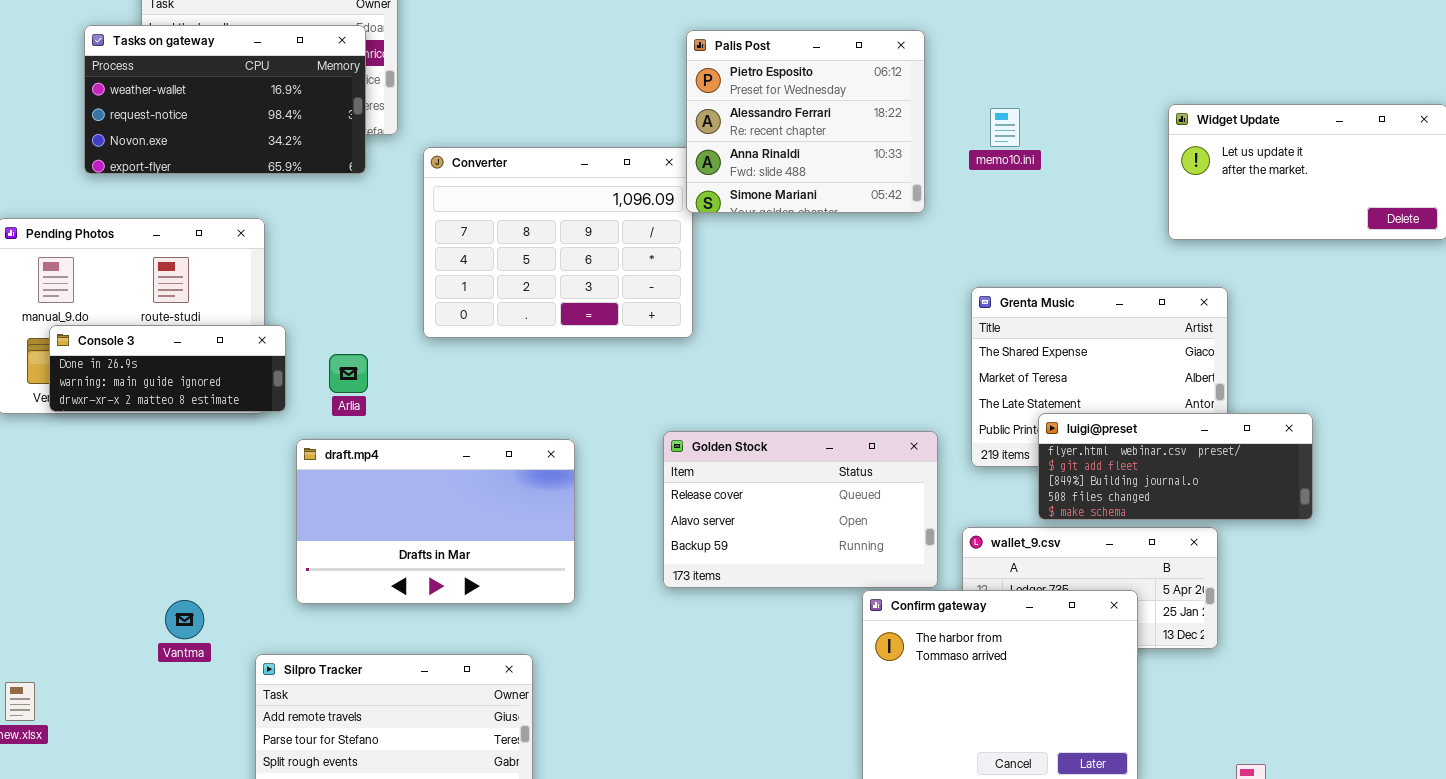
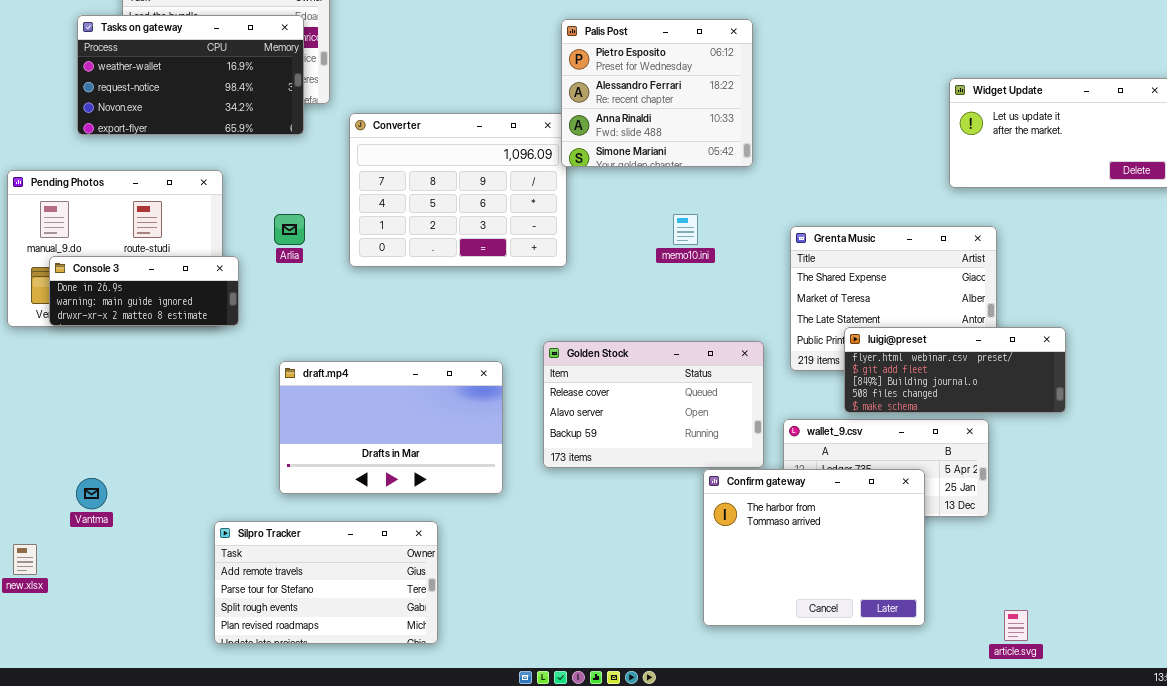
memo10.ini: [990,108,1020,147] -> [673,214,698,245], moved
Arlia: [329,354,368,393] -> [274,214,305,245], moved
draft.mp4: [296,439,575,604] -> [279,361,503,494], moved
Vantma: [165,600,204,639] -> [76,478,107,509], moved

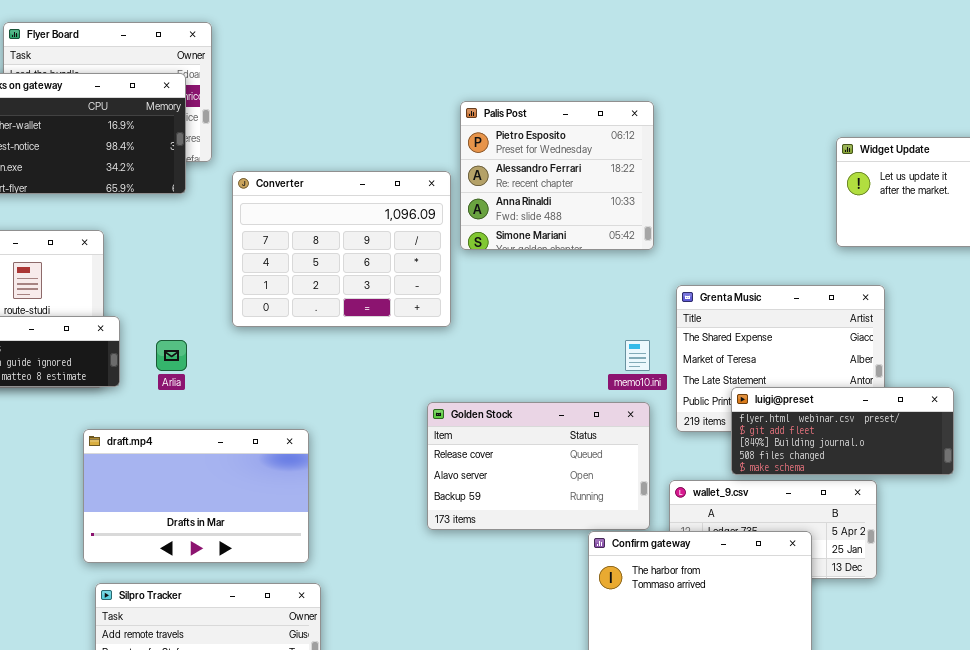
Palis Post: [561,19,753,167] -> [460,101,654,250], moved
Arlia: [274,214,305,245] -> [156,340,187,371], moved
memo10.ini: [673,214,698,245] -> [625,340,650,371], moved
draft.mp4: [279,361,503,494] -> [83,429,309,563], moved

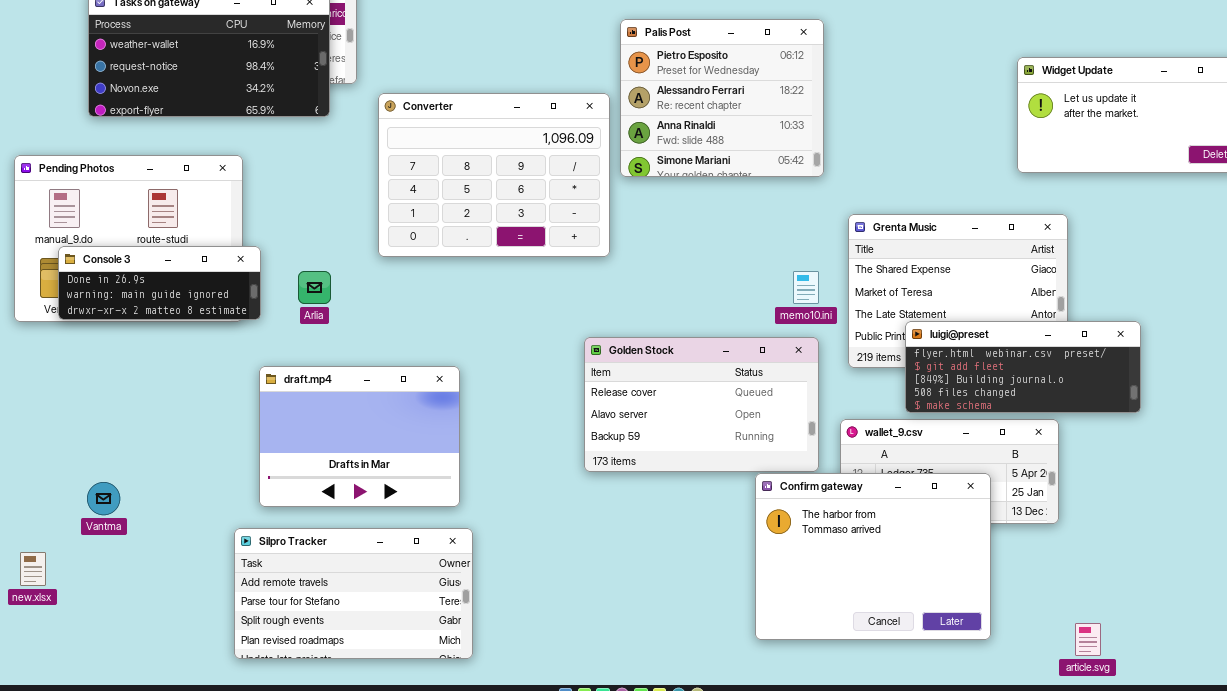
draft.mp4: [83,429,309,563] -> [259,366,460,507], resized

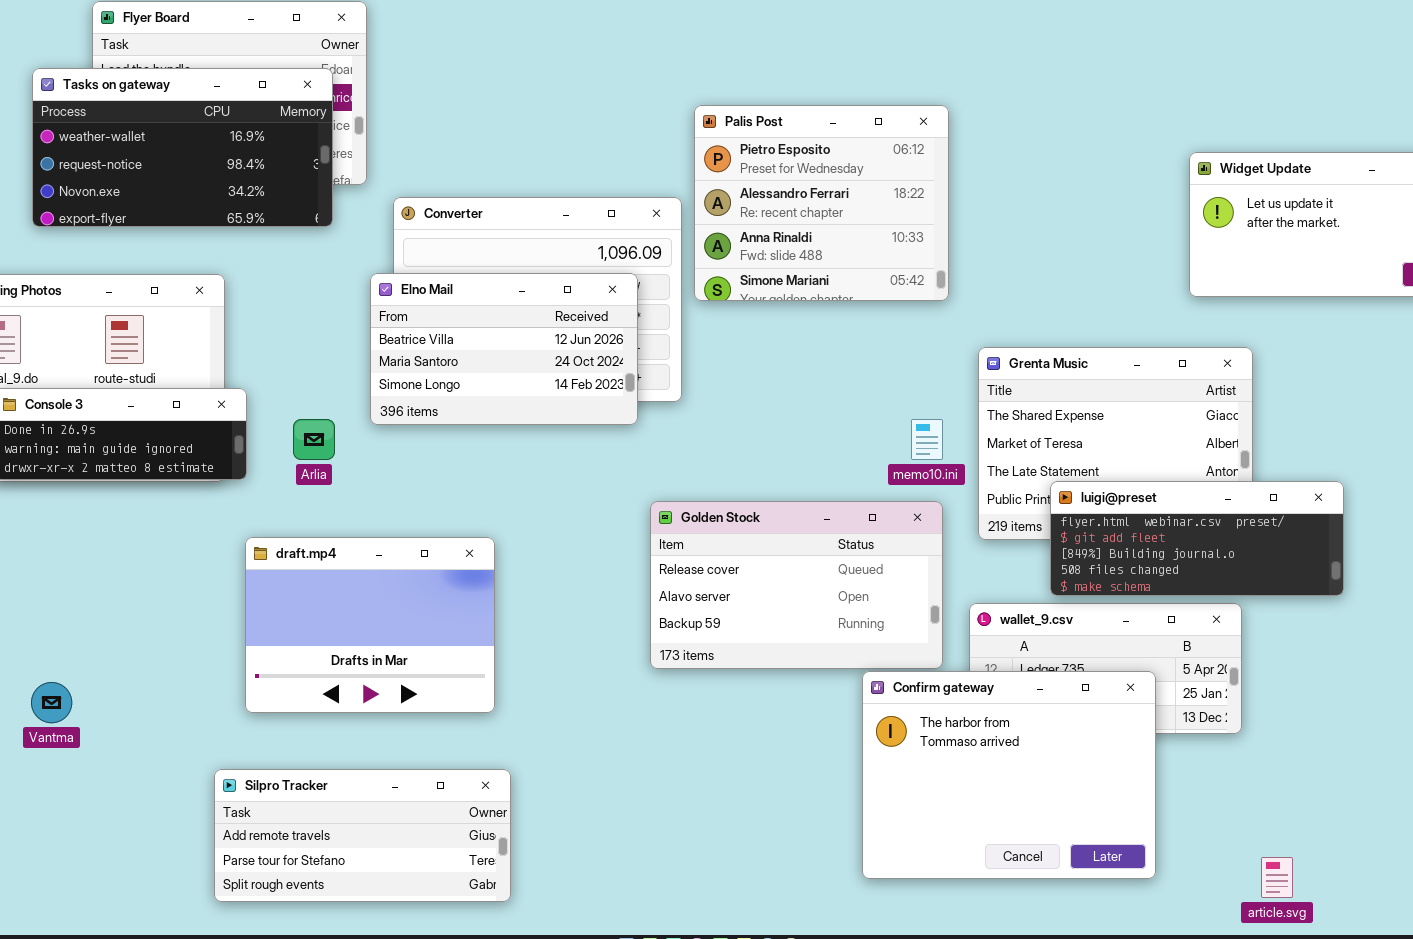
Elno Mail: none -> [370,273,638,425], opened
Silpro Tracker: [234,528,473,659] -> [214,769,511,902], resized

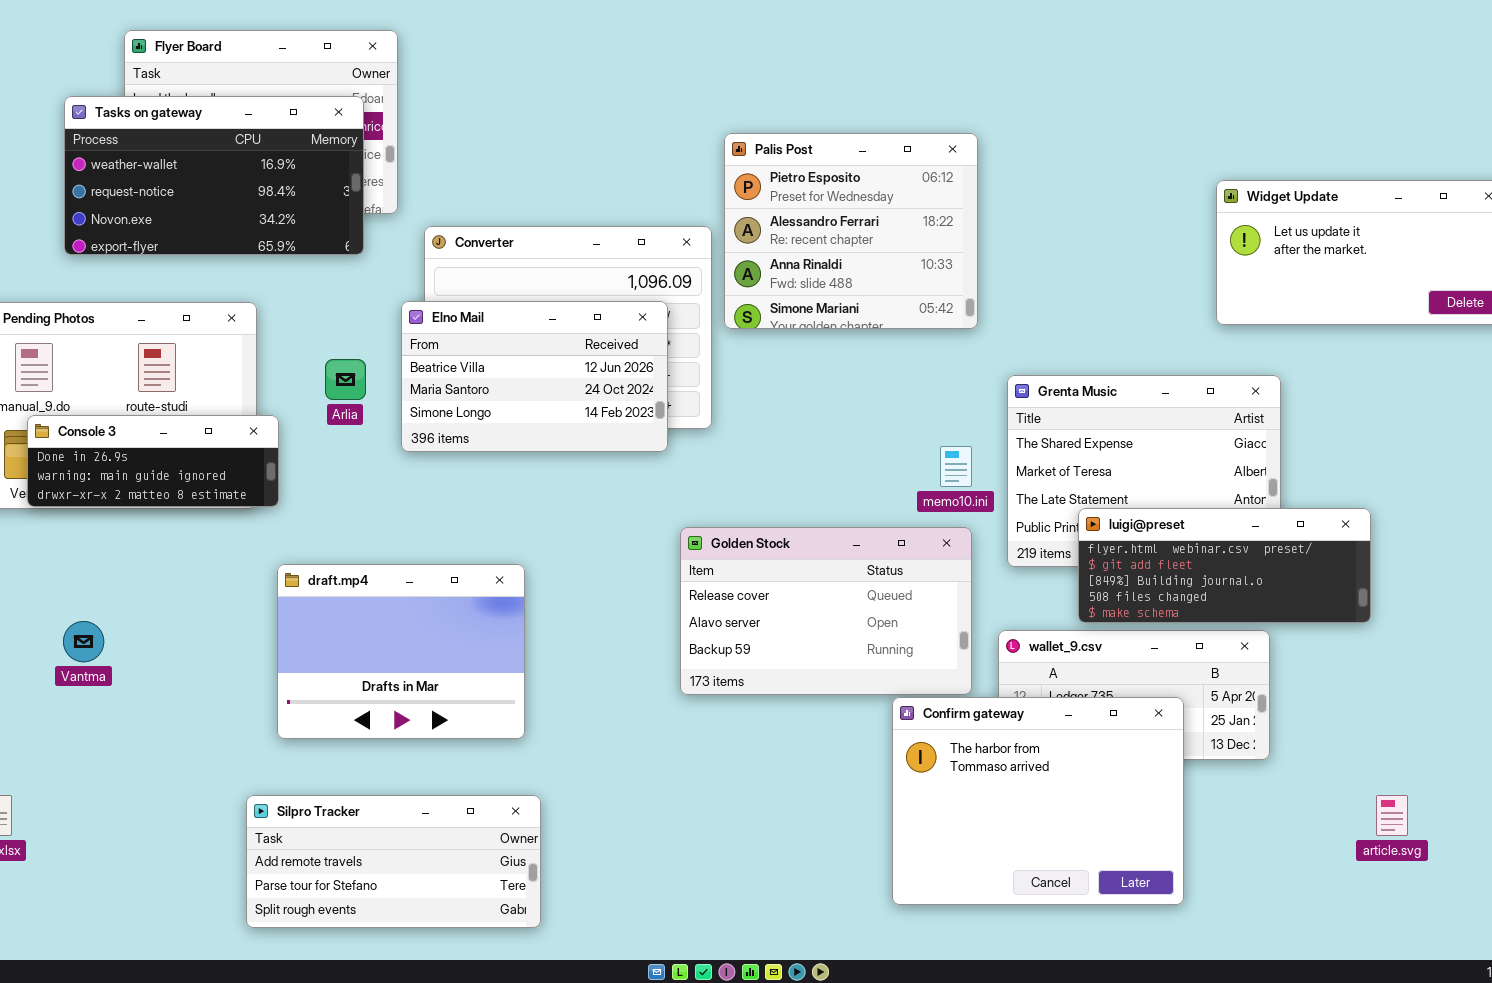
Arlia: [293,419,335,460] -> [325,359,366,400], moved
Vantma: [31,682,72,723] -> [63,621,104,662], moved
article.svg: [1261,857,1293,898] -> [1376,795,1408,836], moved

